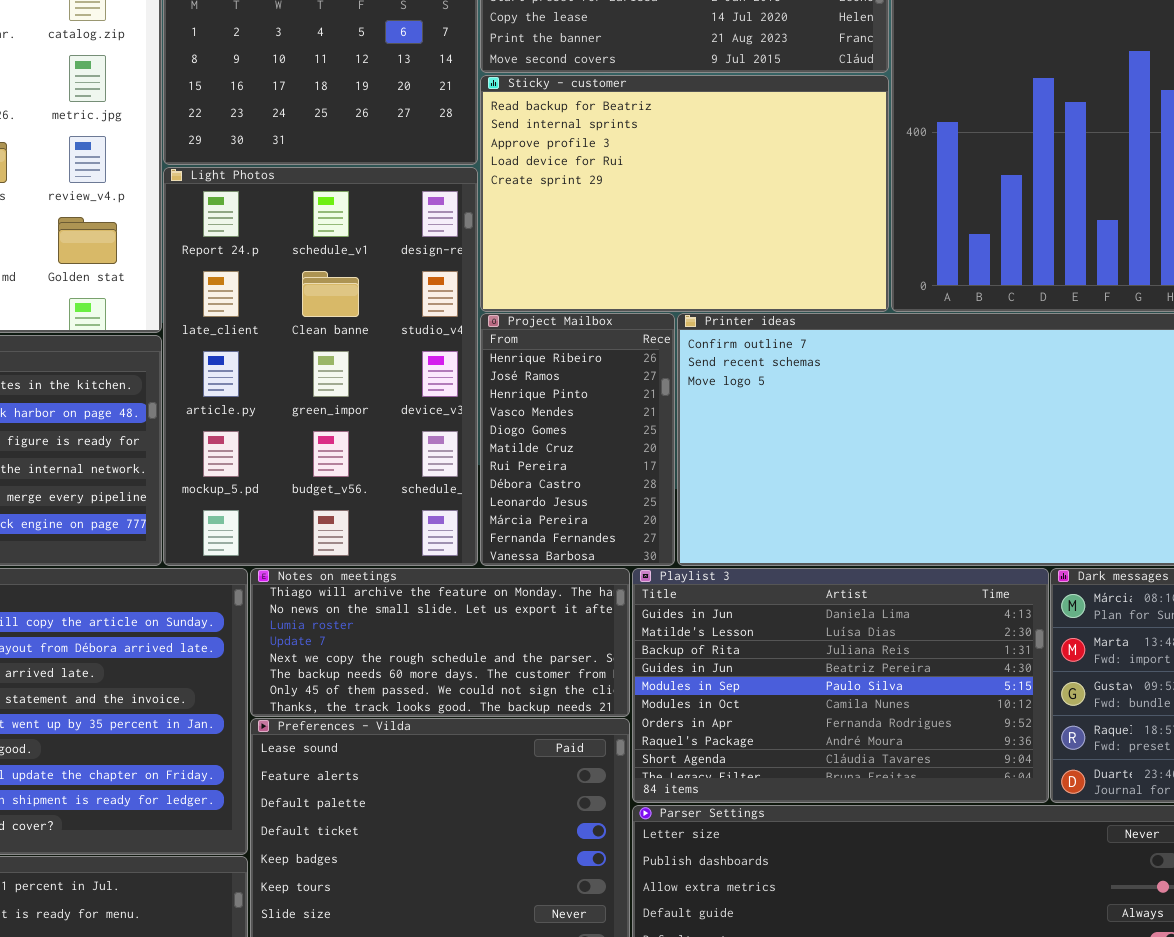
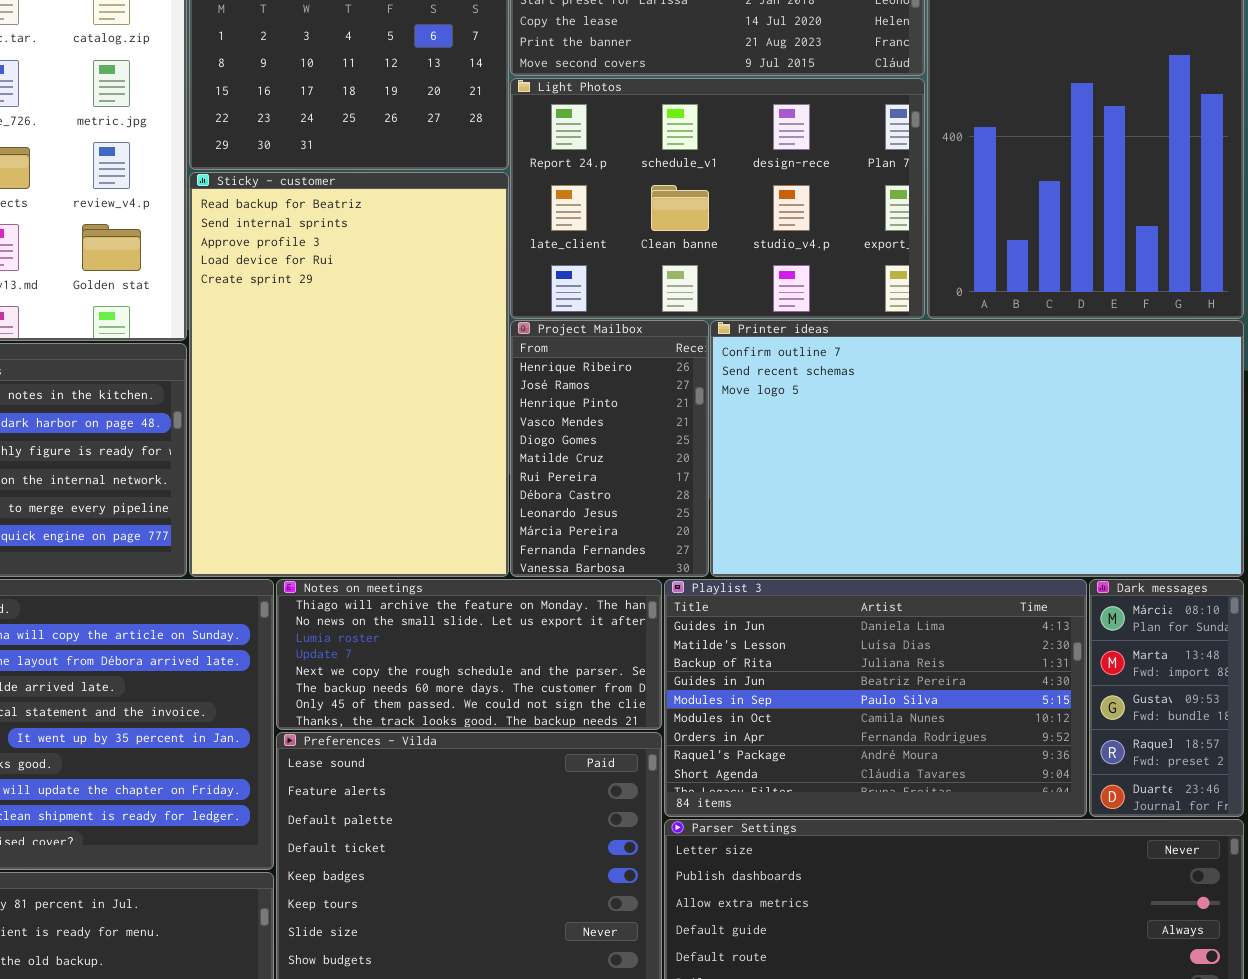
Sticky - customer: [480,75,889,312] -> [189,172,509,577], moved, resized
Light Photos: [163,167,478,566] -> [510,78,925,319], moved, resized

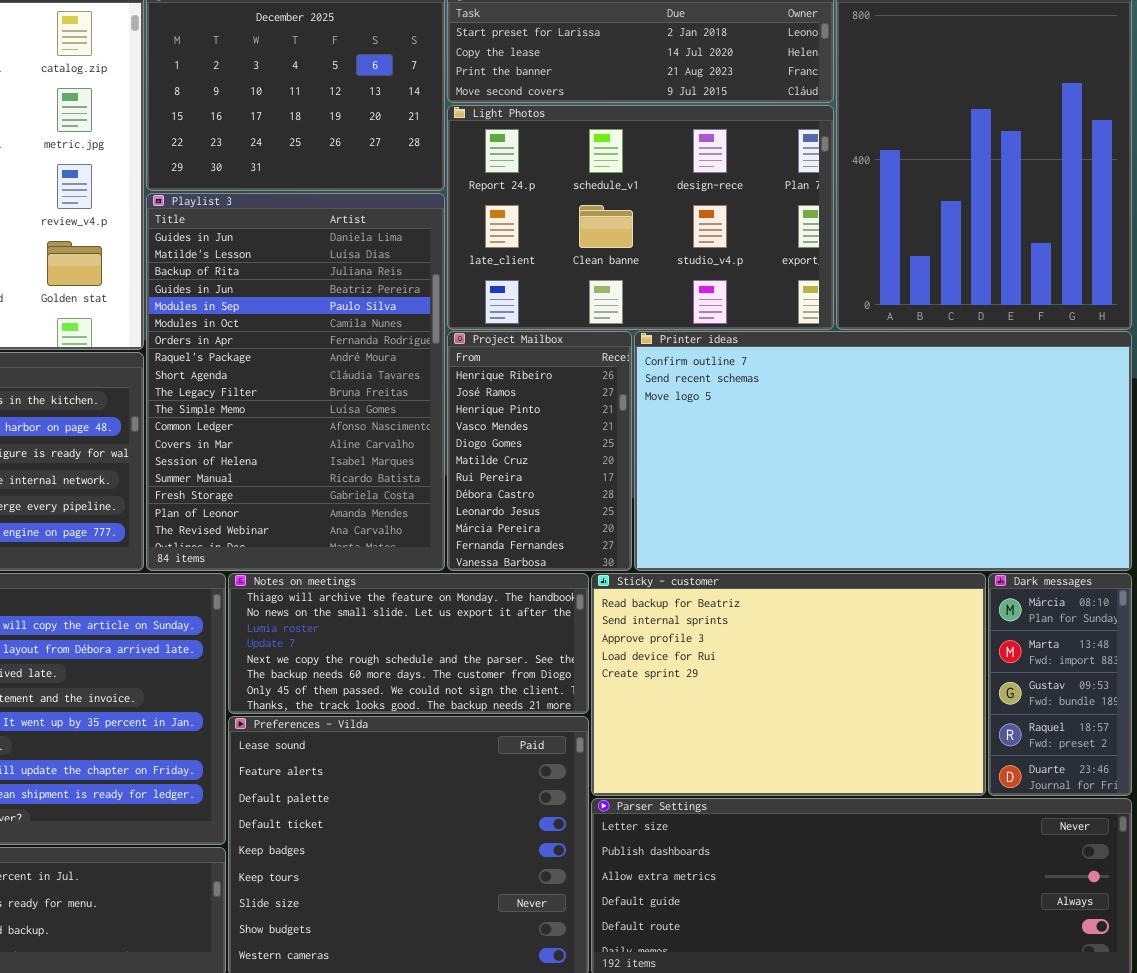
Sticky - customer: [189,172,509,577] -> [591,573,986,796], moved, resized
Playlist 3: [664,579,1087,817] -> [146,193,445,571], moved, resized

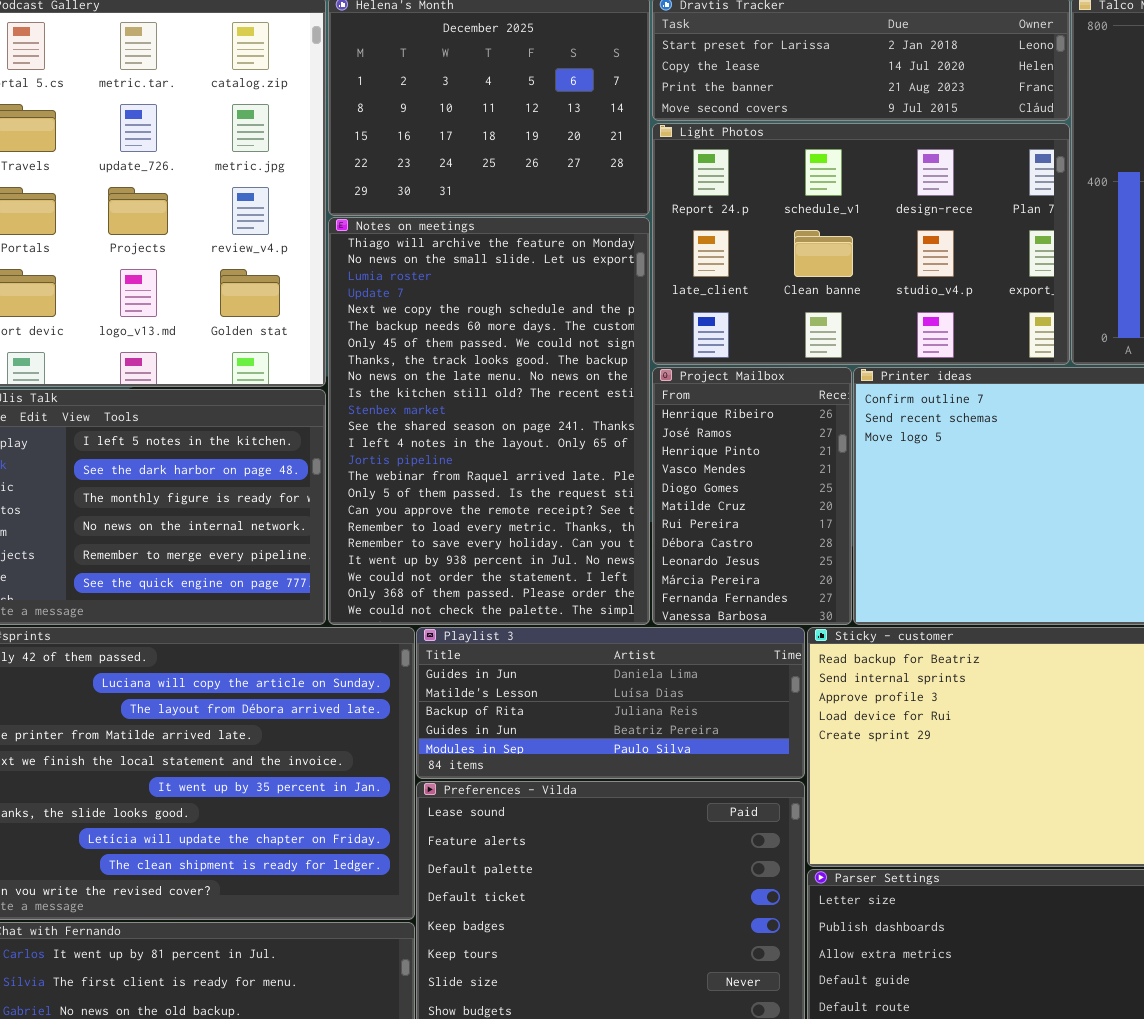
Playlist 3: [146,193,445,571] -> [416,627,805,779], moved, resized
Notes on meetings: [228,573,589,714] -> [328,217,650,625], moved, resized

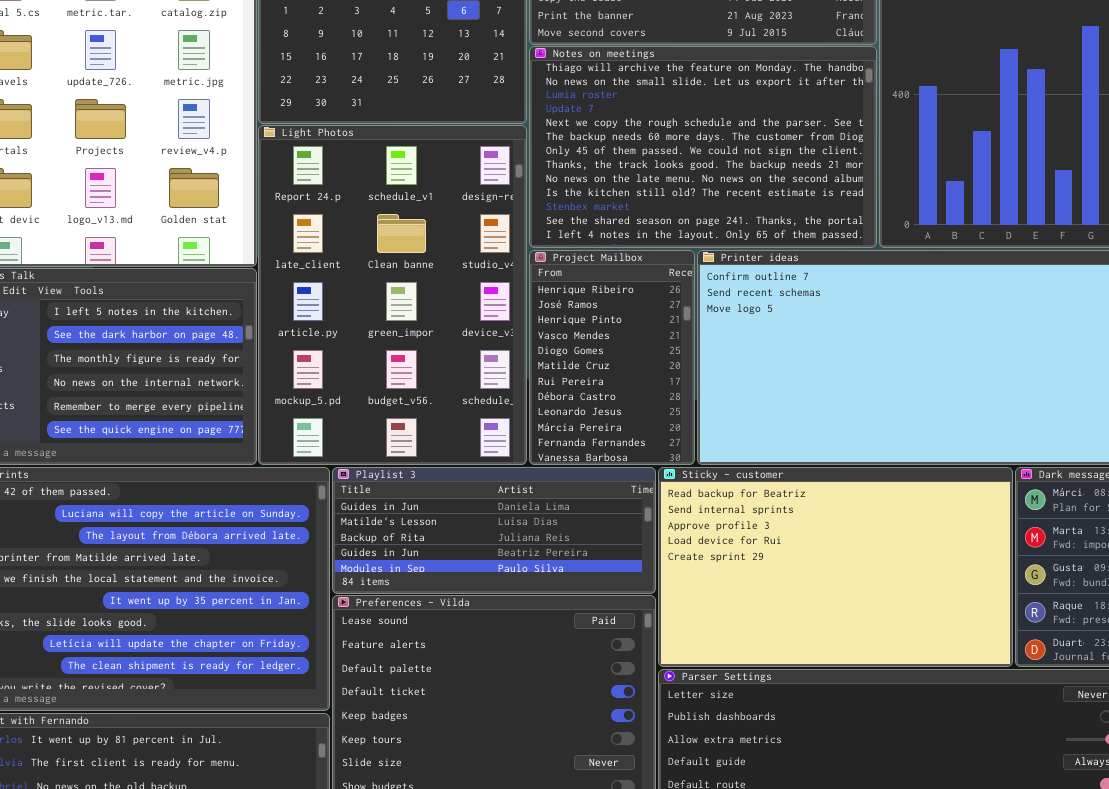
Light Photos: [652,123,1070,365] -> [258,125,527,465], moved, resized
Notes on meetings: [328,217,650,625] -> [529,46,877,248], moved, resized

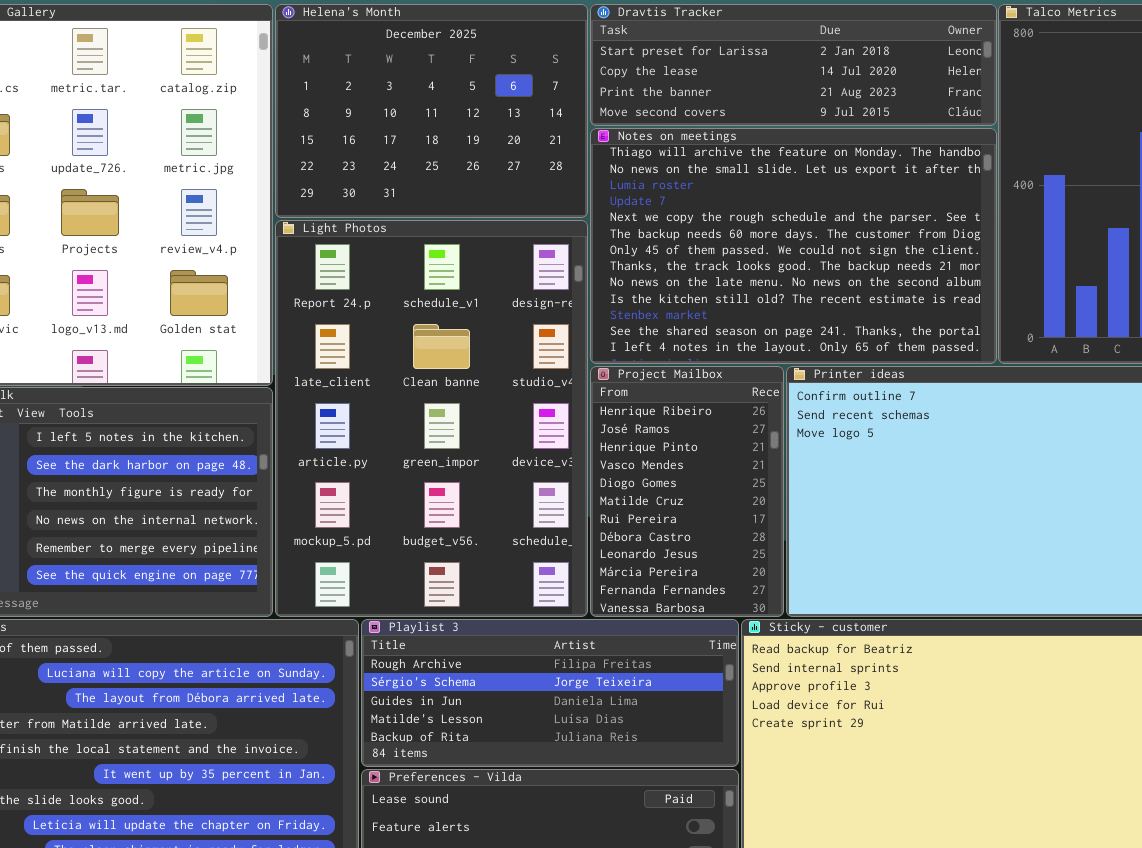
Playlist 3: [332,467,656,594] -> [361,619,739,767], scrolled up 2 rows

